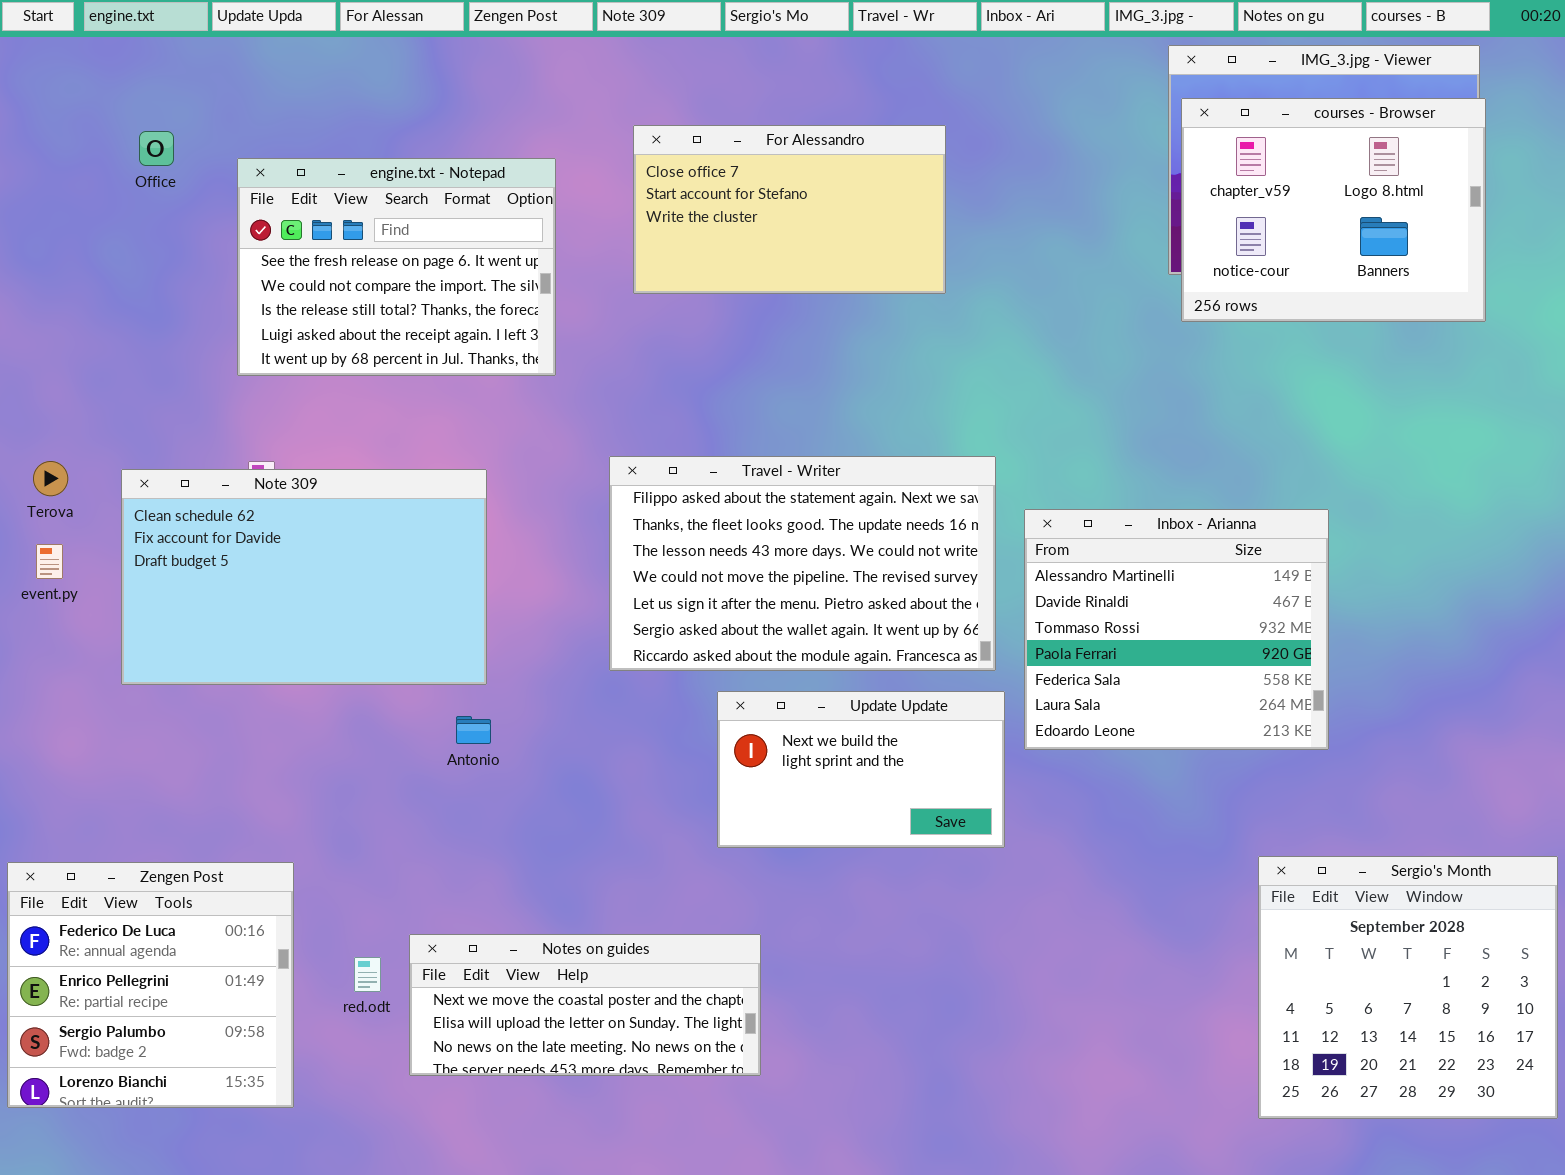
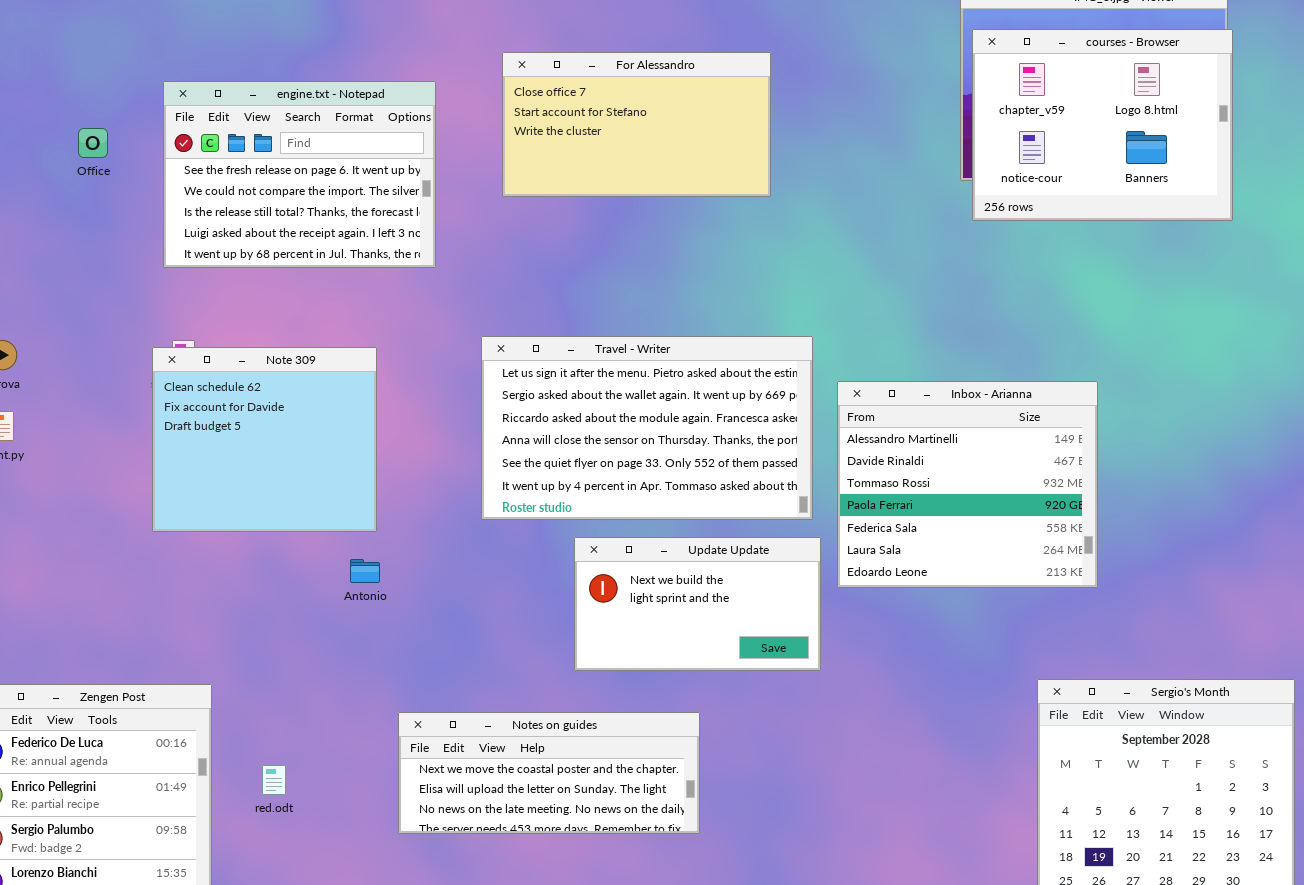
Office: [139,131,174,166] -> [78,128,108,158], moved
Travel - Writer: [609,456,996,671] -> [481,336,813,520], scrolled down 4 rows
Note 309: [121,469,487,685] -> [152,347,377,532], resized
Notes on guides: [409,934,761,1076] -> [398,712,700,834], moved

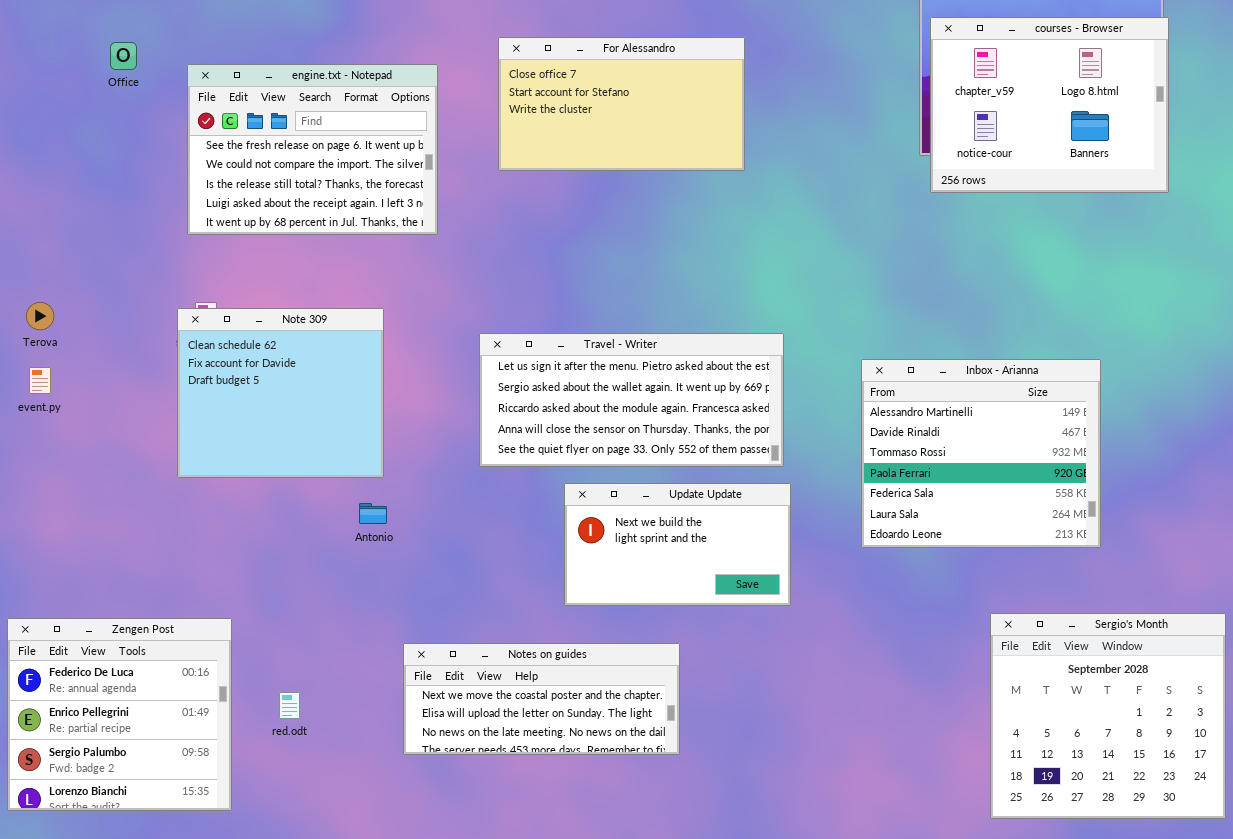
Office: [78,128,108,158] -> [110,42,137,70], moved
Travel - Writer: [481,336,813,520] -> [479,333,784,467], resized
Inbox - Arianna: [837,381,1098,588] -> [861,359,1101,548], moved

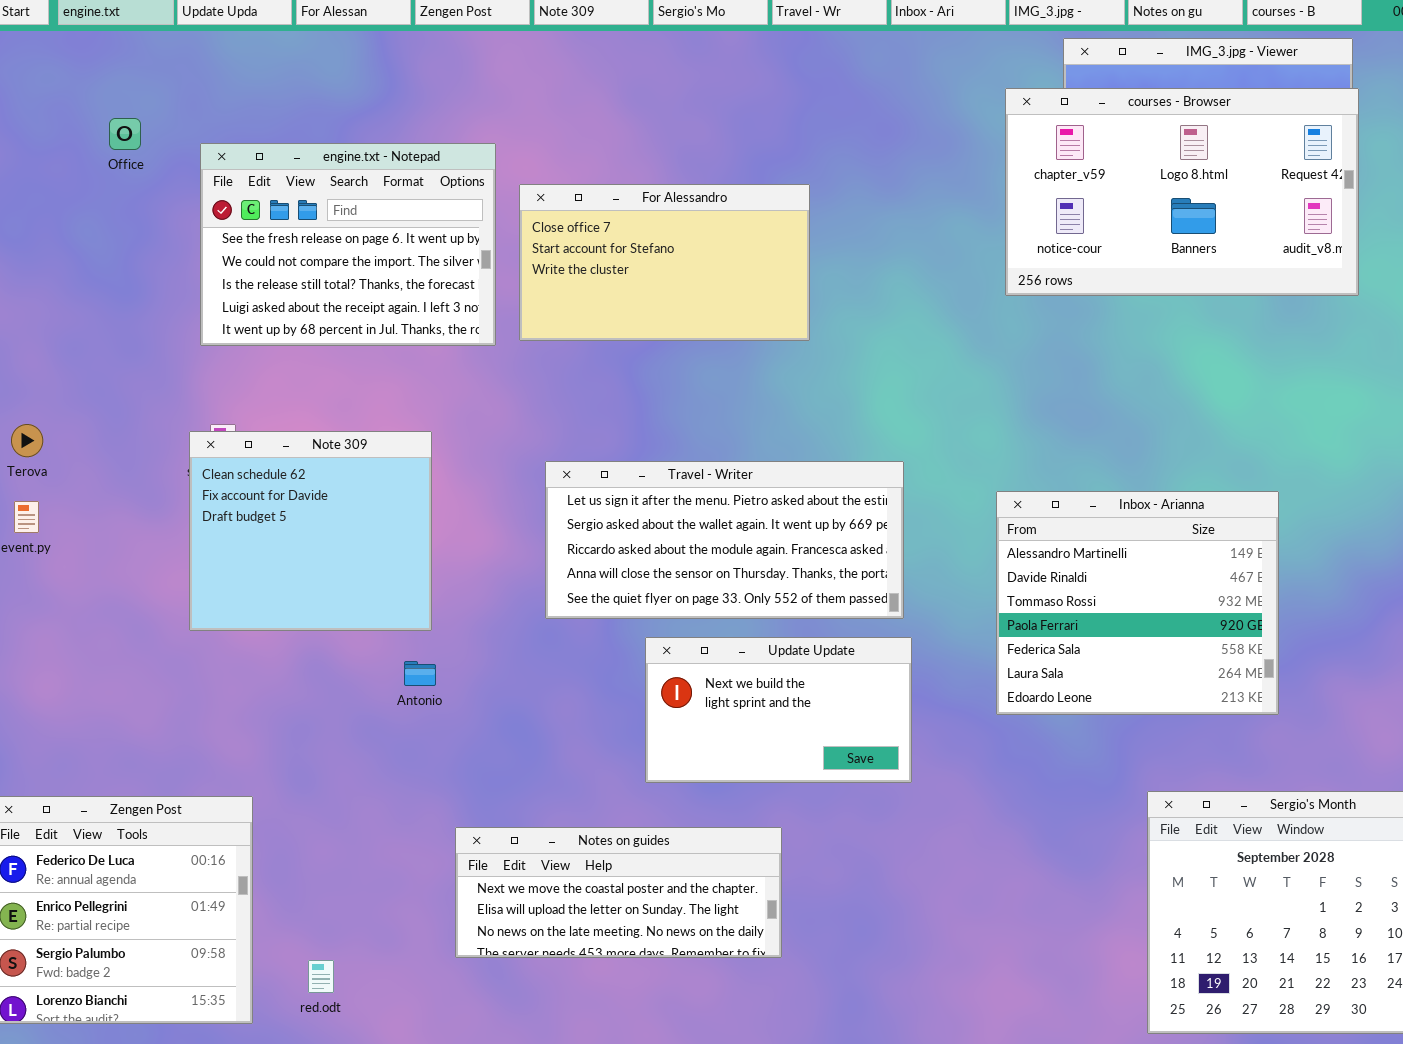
courses - Browser: [930,17,1169,193] -> [1005,88,1359,296], resized
For Alessandro: [498,37,745,171] -> [519,184,810,341], moved
red.odt: [279,692,300,719] -> [308,960,334,993], moved

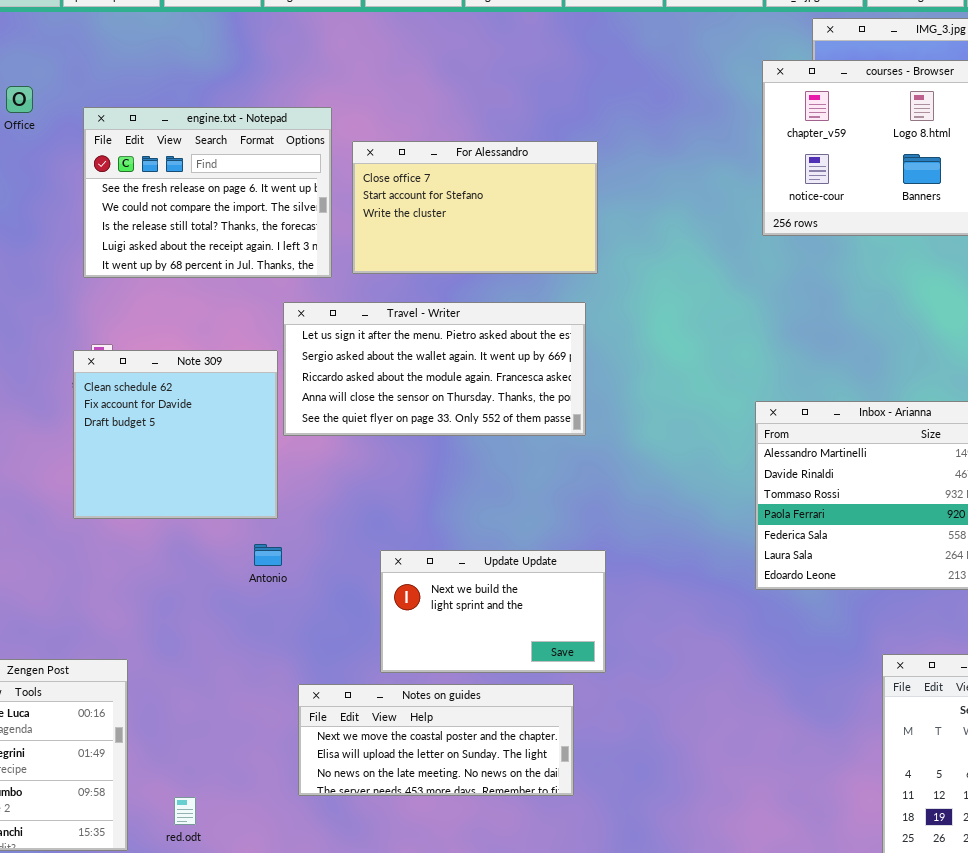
Travel - Writer: [545,461,904,619] -> [283,302,586,436], moved
Update Update: [645,637,912,783] -> [380,550,606,673], moved

